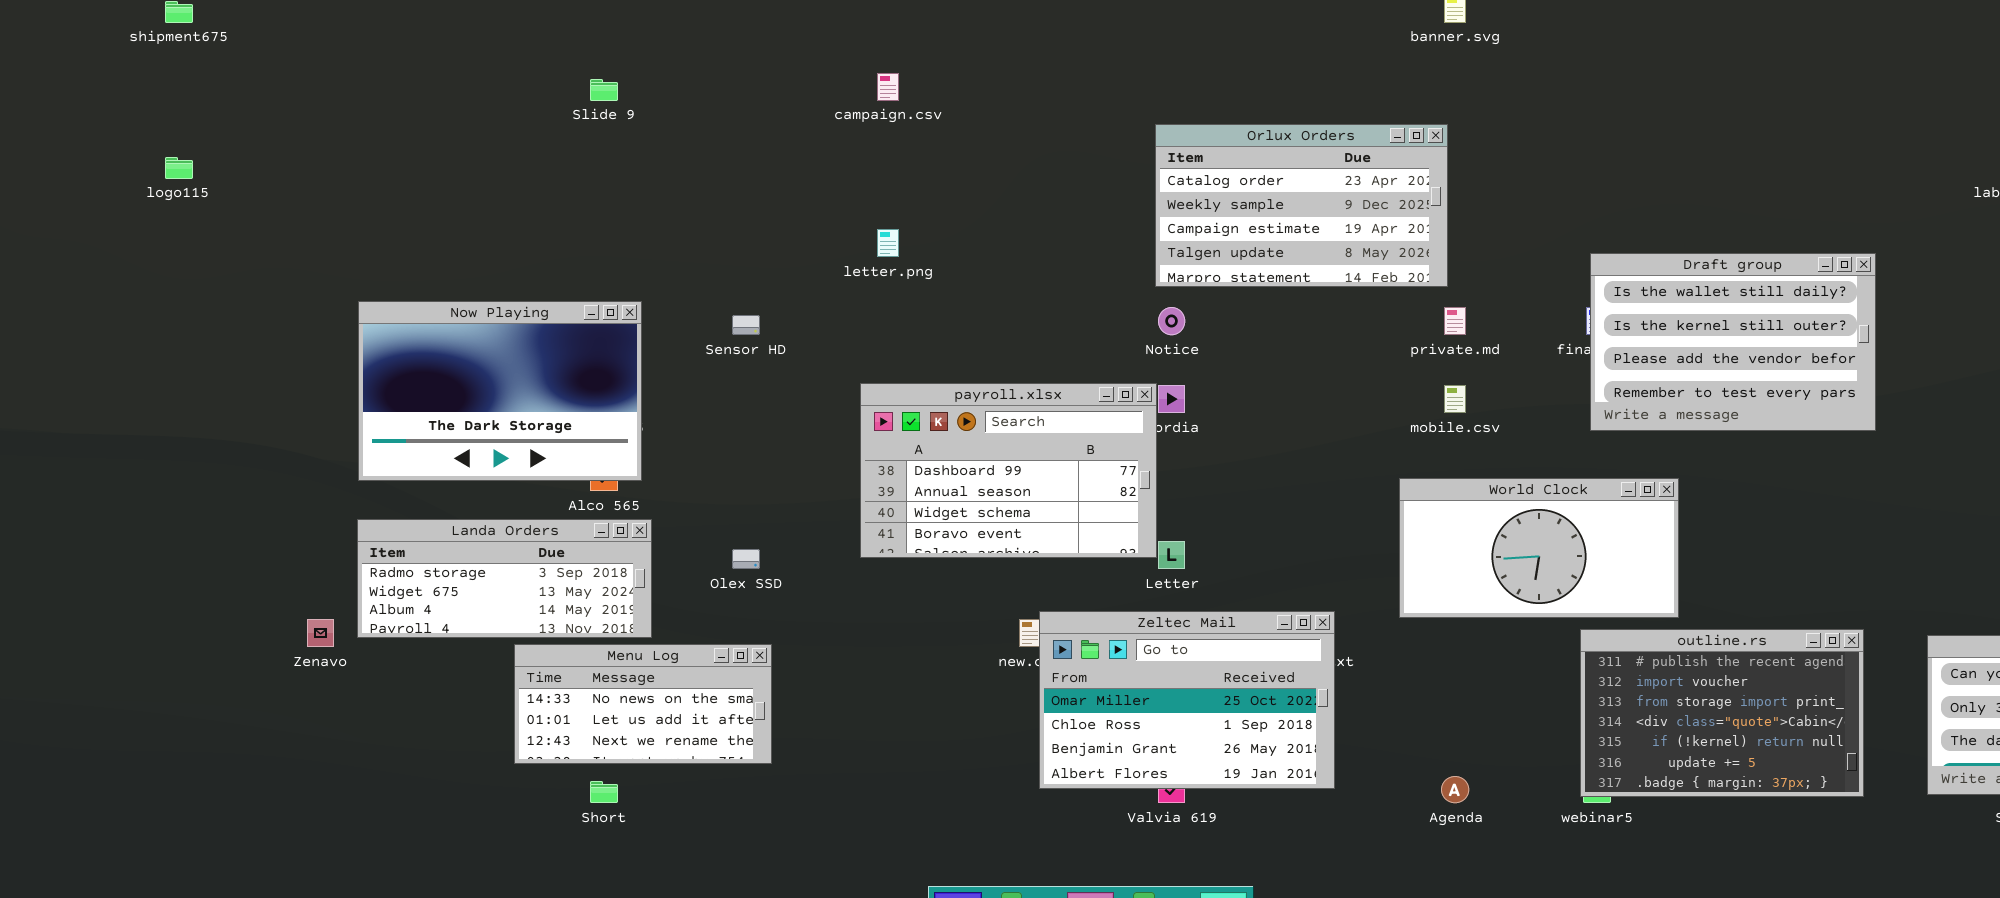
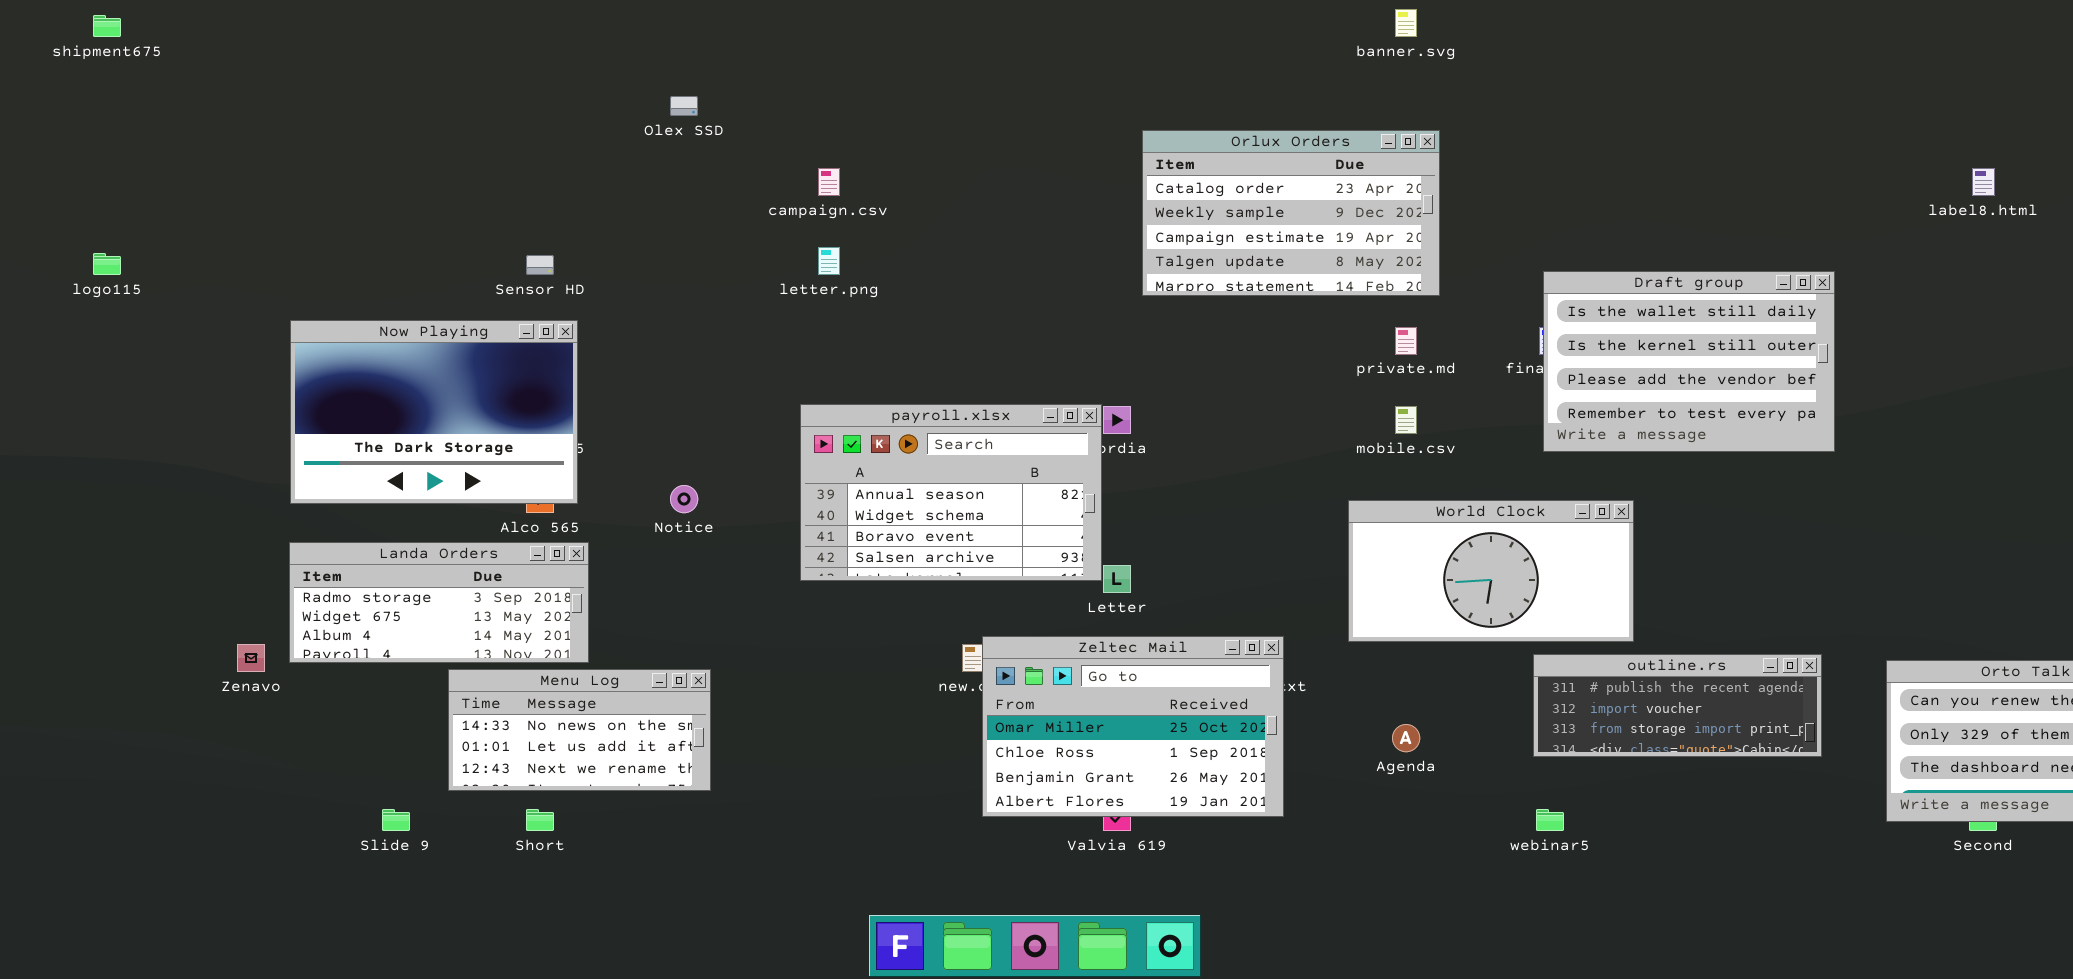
campaign.csv: [877,73,899,101] -> [818,168,840,196], moved
Slide 9: [590,79,618,101] -> [382,809,410,831], moved
Orlux Orders: [1155,124,1448,287] -> [1142,130,1440,296], moved
logo115: [165,157,193,179] -> [93,253,121,275], moved
Notice: [1158,307,1185,335] -> [670,485,698,513], moved
Sensor HD: [732,315,760,335] -> [526,255,554,275], moved
payroll.xlsx: [860,383,1157,558] -> [800,404,1102,581], scrolled down 1 row
Olex SSD: [732,549,760,569] -> [670,96,698,116], moved
outline.rs: [1580,629,1864,797] -> [1533,654,1822,757], resized
Agenda: [1441,776,1469,803] -> [1392,724,1420,752], moved

